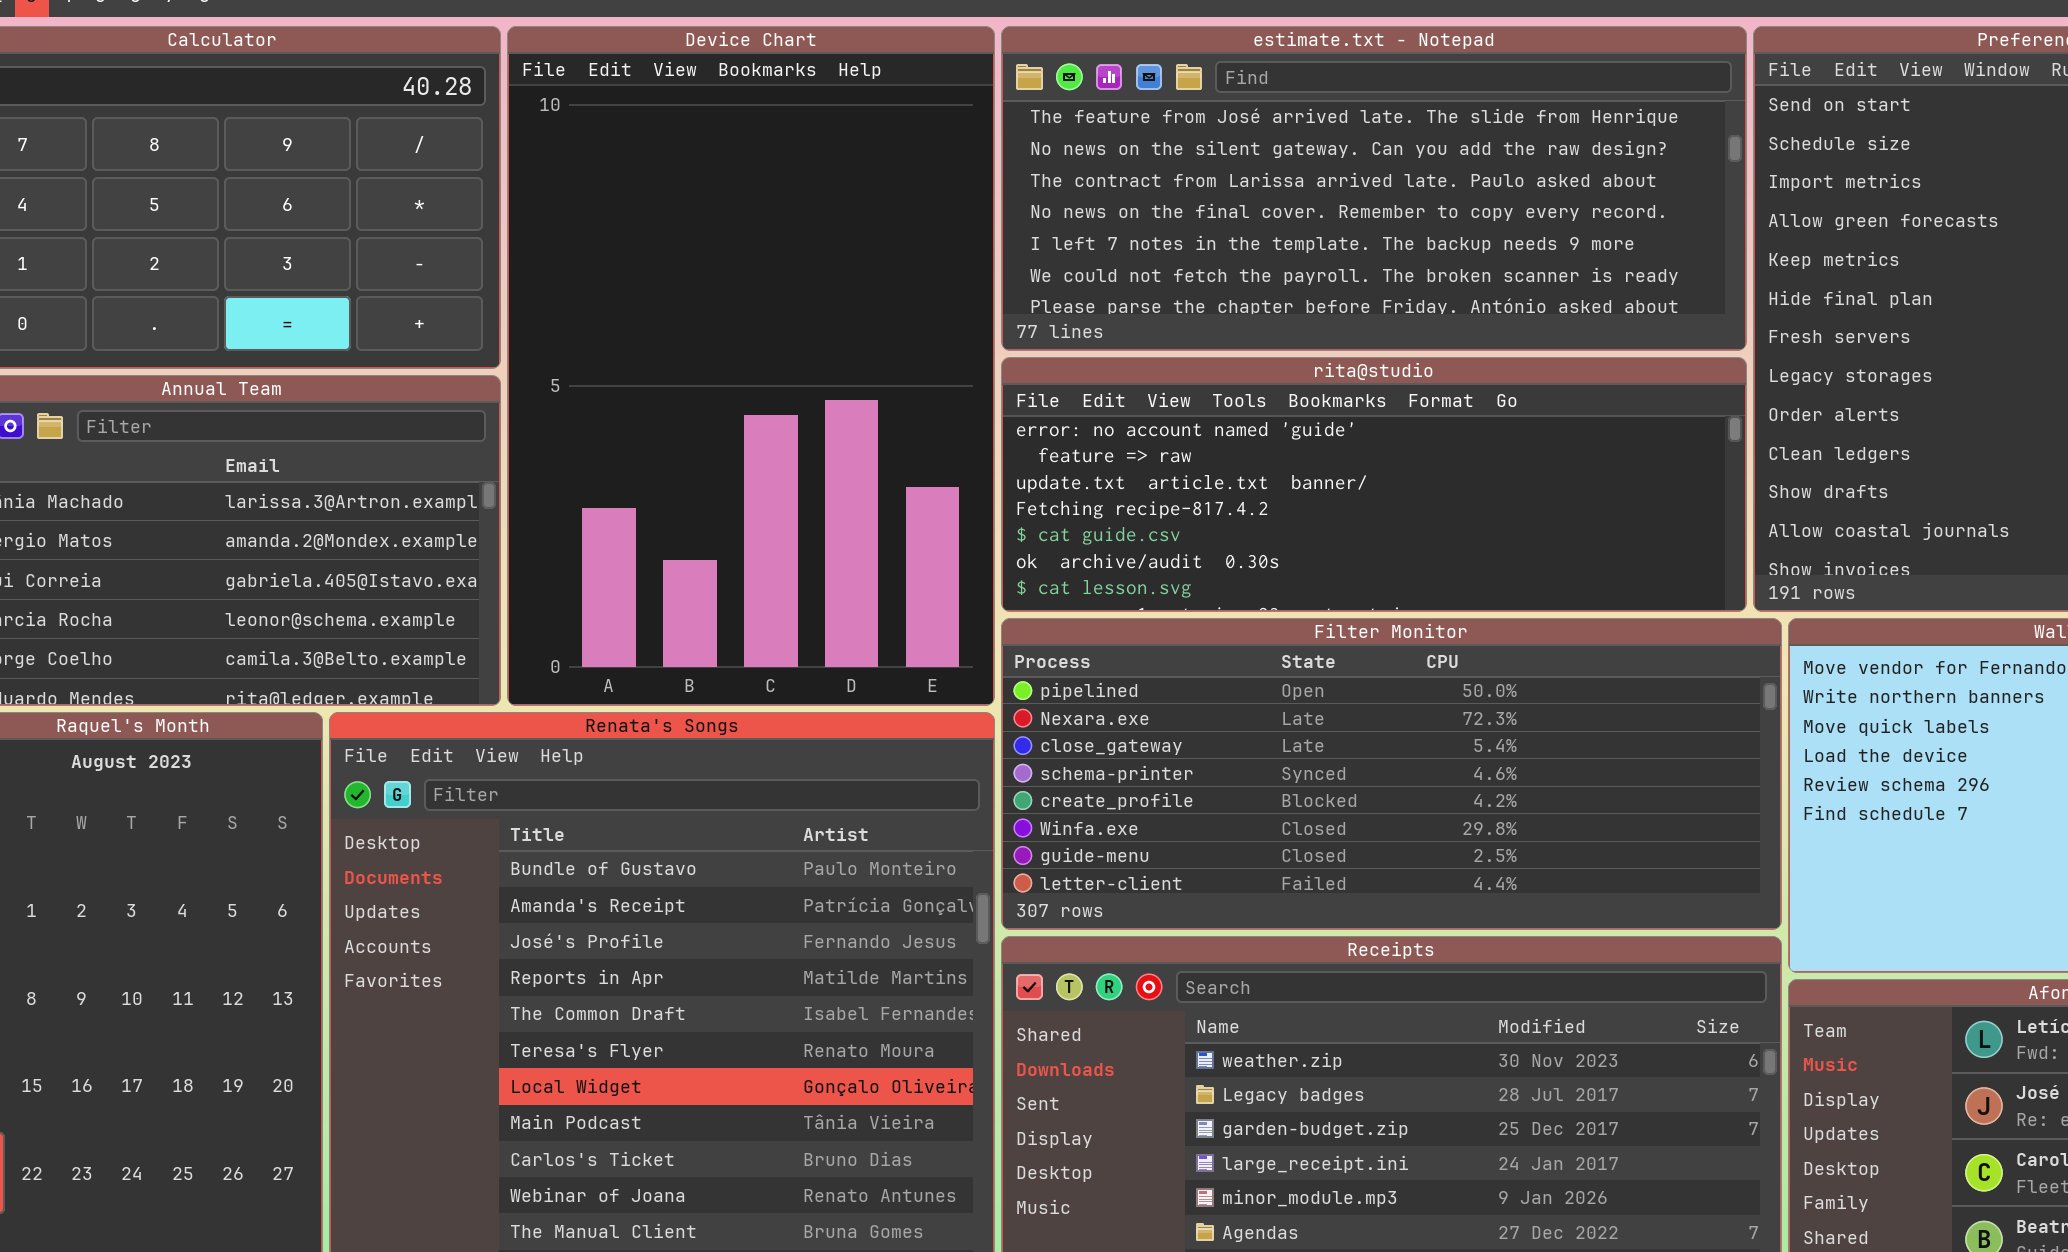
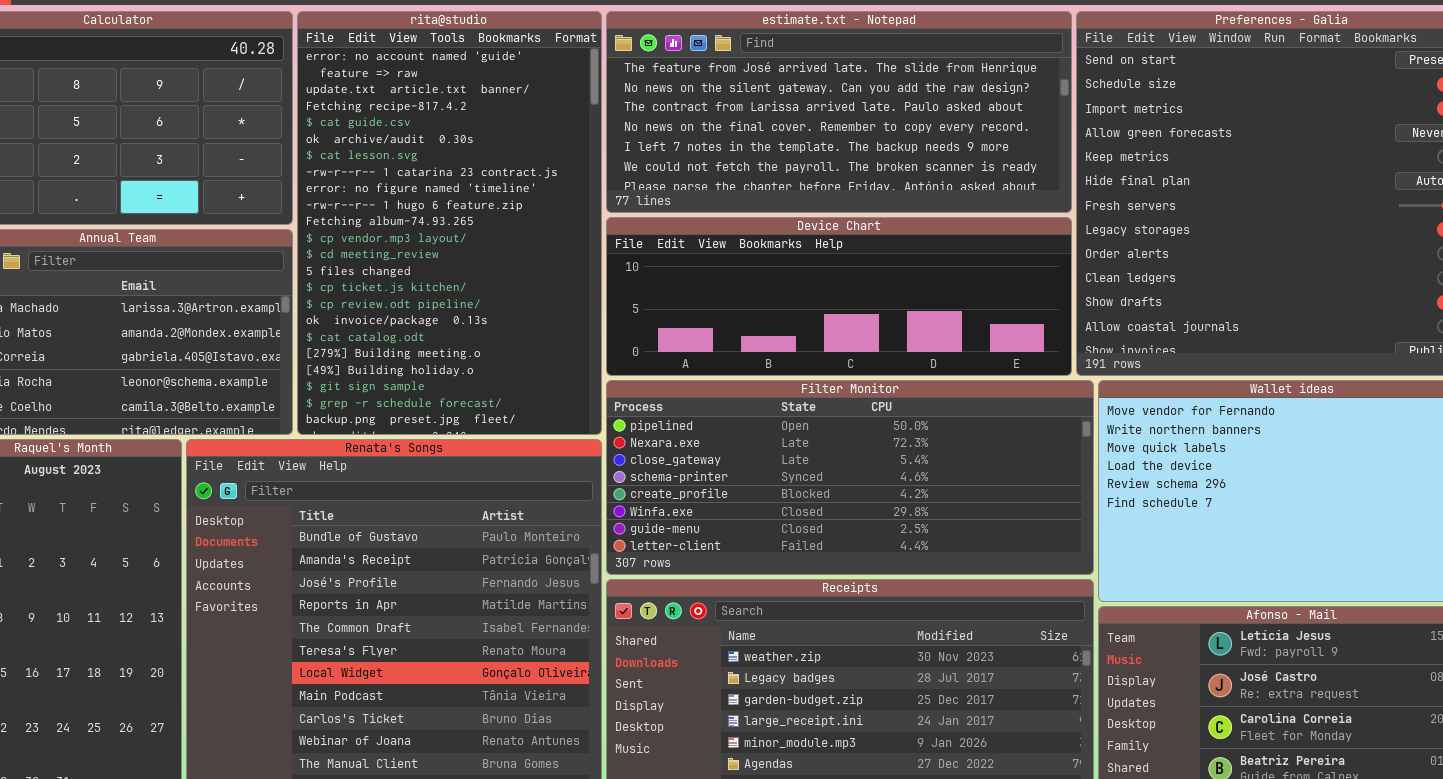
Device Chart: [507,26,995,706] -> [606,217,1072,376], moved, resized
rita@studio: [1001,357,1747,612] -> [297,11,602,435], moved, resized

